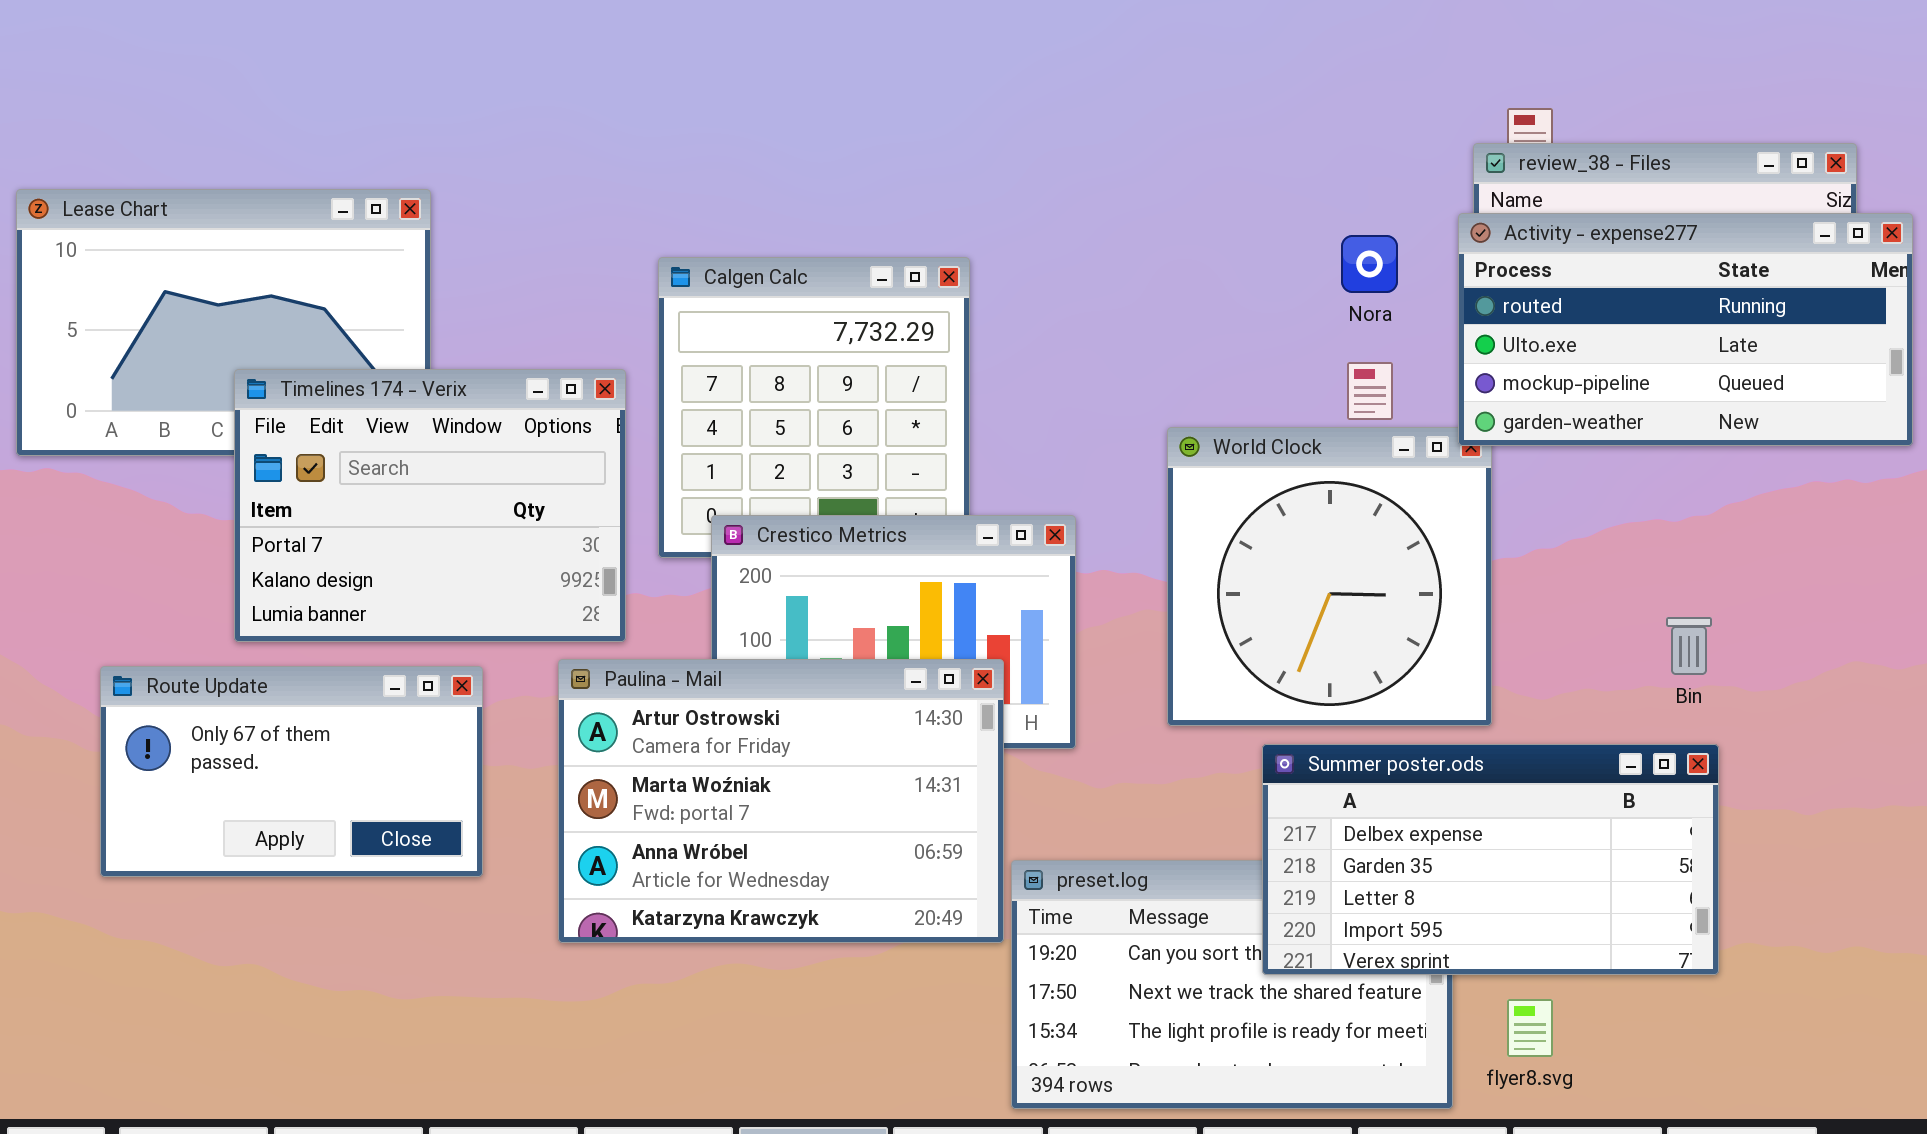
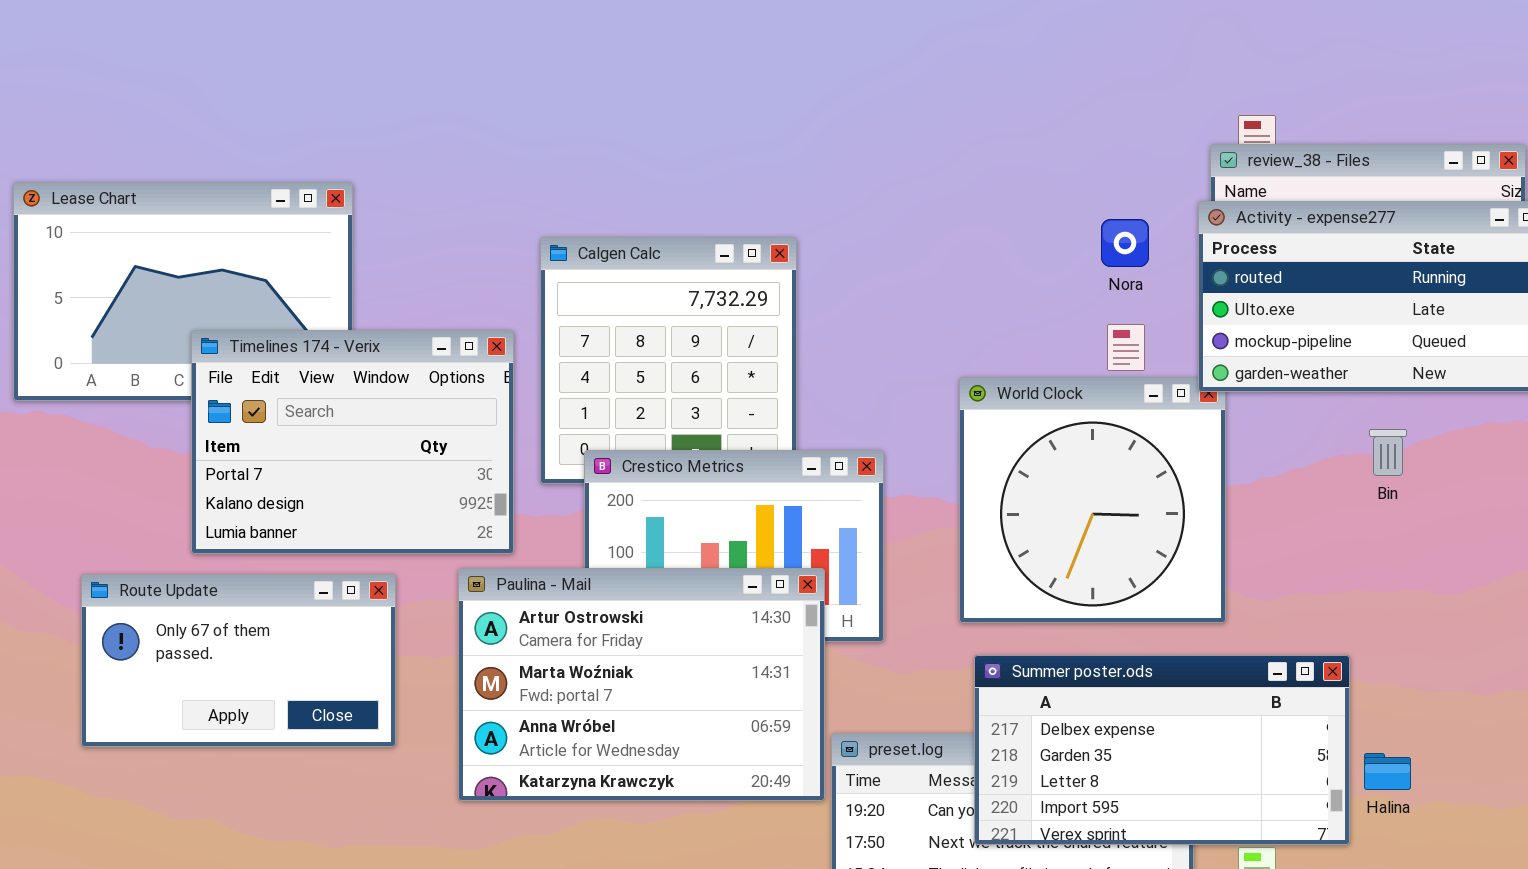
Bin: [1666,617,1712,675] -> [1369,429,1407,476], moved
Summer poster.ods: [1262,744,1719,975] -> [974,655,1350,845], moved

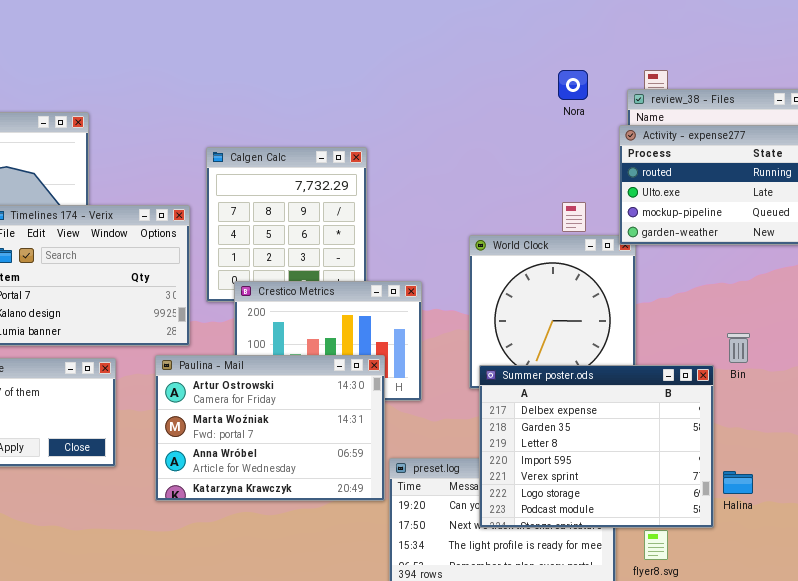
Nora: [1101,219,1149,267] -> [558,70,588,100], moved
Bin: [1369,429,1407,476] -> [727,333,750,363], moved
Summer poster.ods: [974,655,1350,845] -> [479,365,714,528], resized

